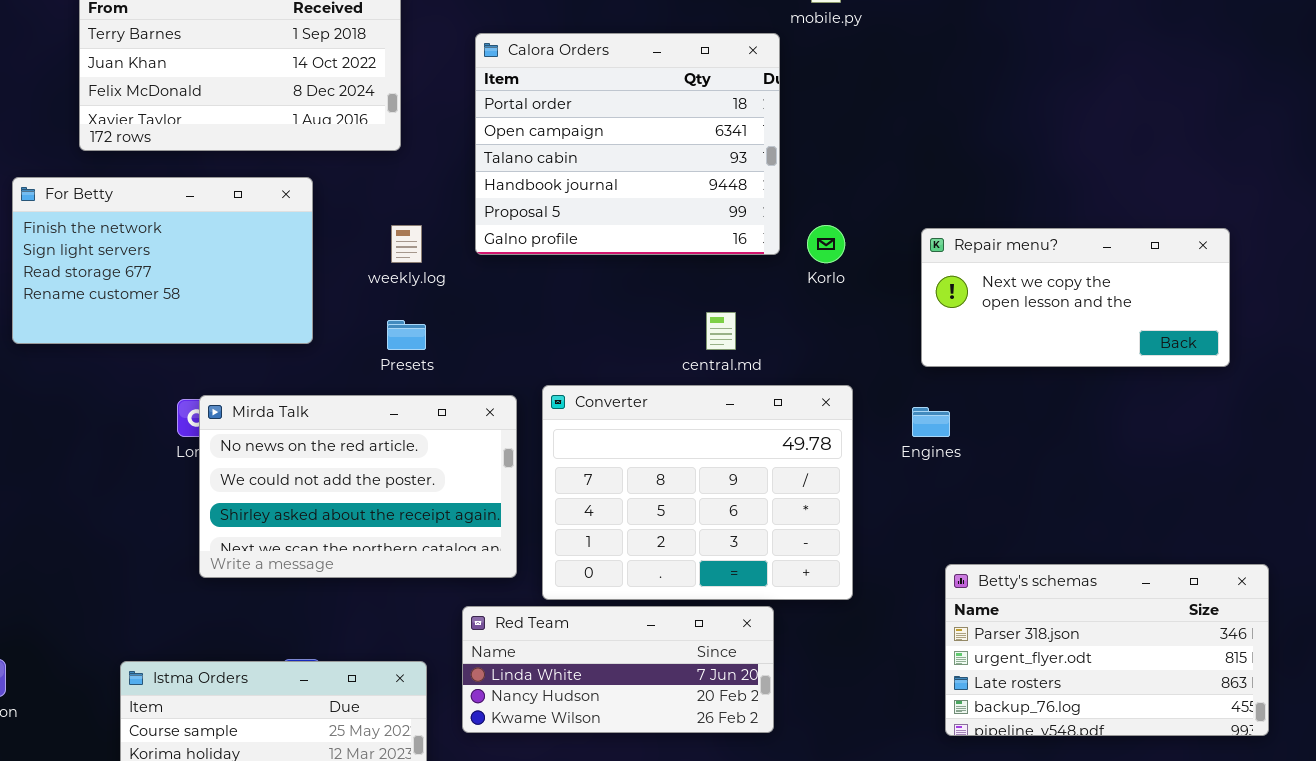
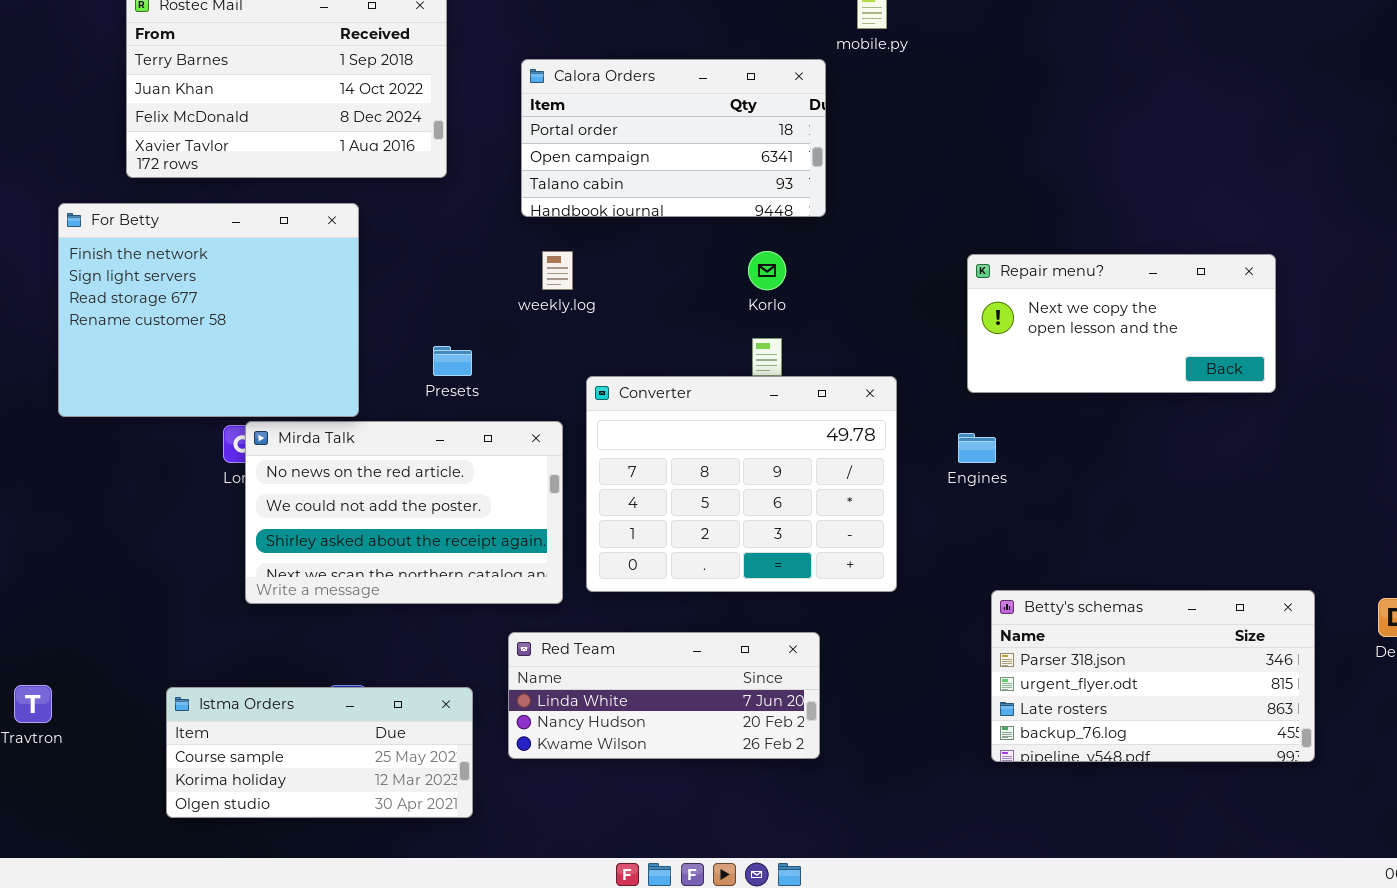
Calora Orders: [475,33,780,255] -> [521,59,826,217], resized
For Betty: [12,177,313,344] -> [58,203,359,417], resized
weekly.log: [391,225,422,263] -> [542,251,573,290], moved
Korlo: [807,225,845,263] -> [748,251,786,290], moved
Converter: [542,385,853,600] -> [586,376,897,592], moved

